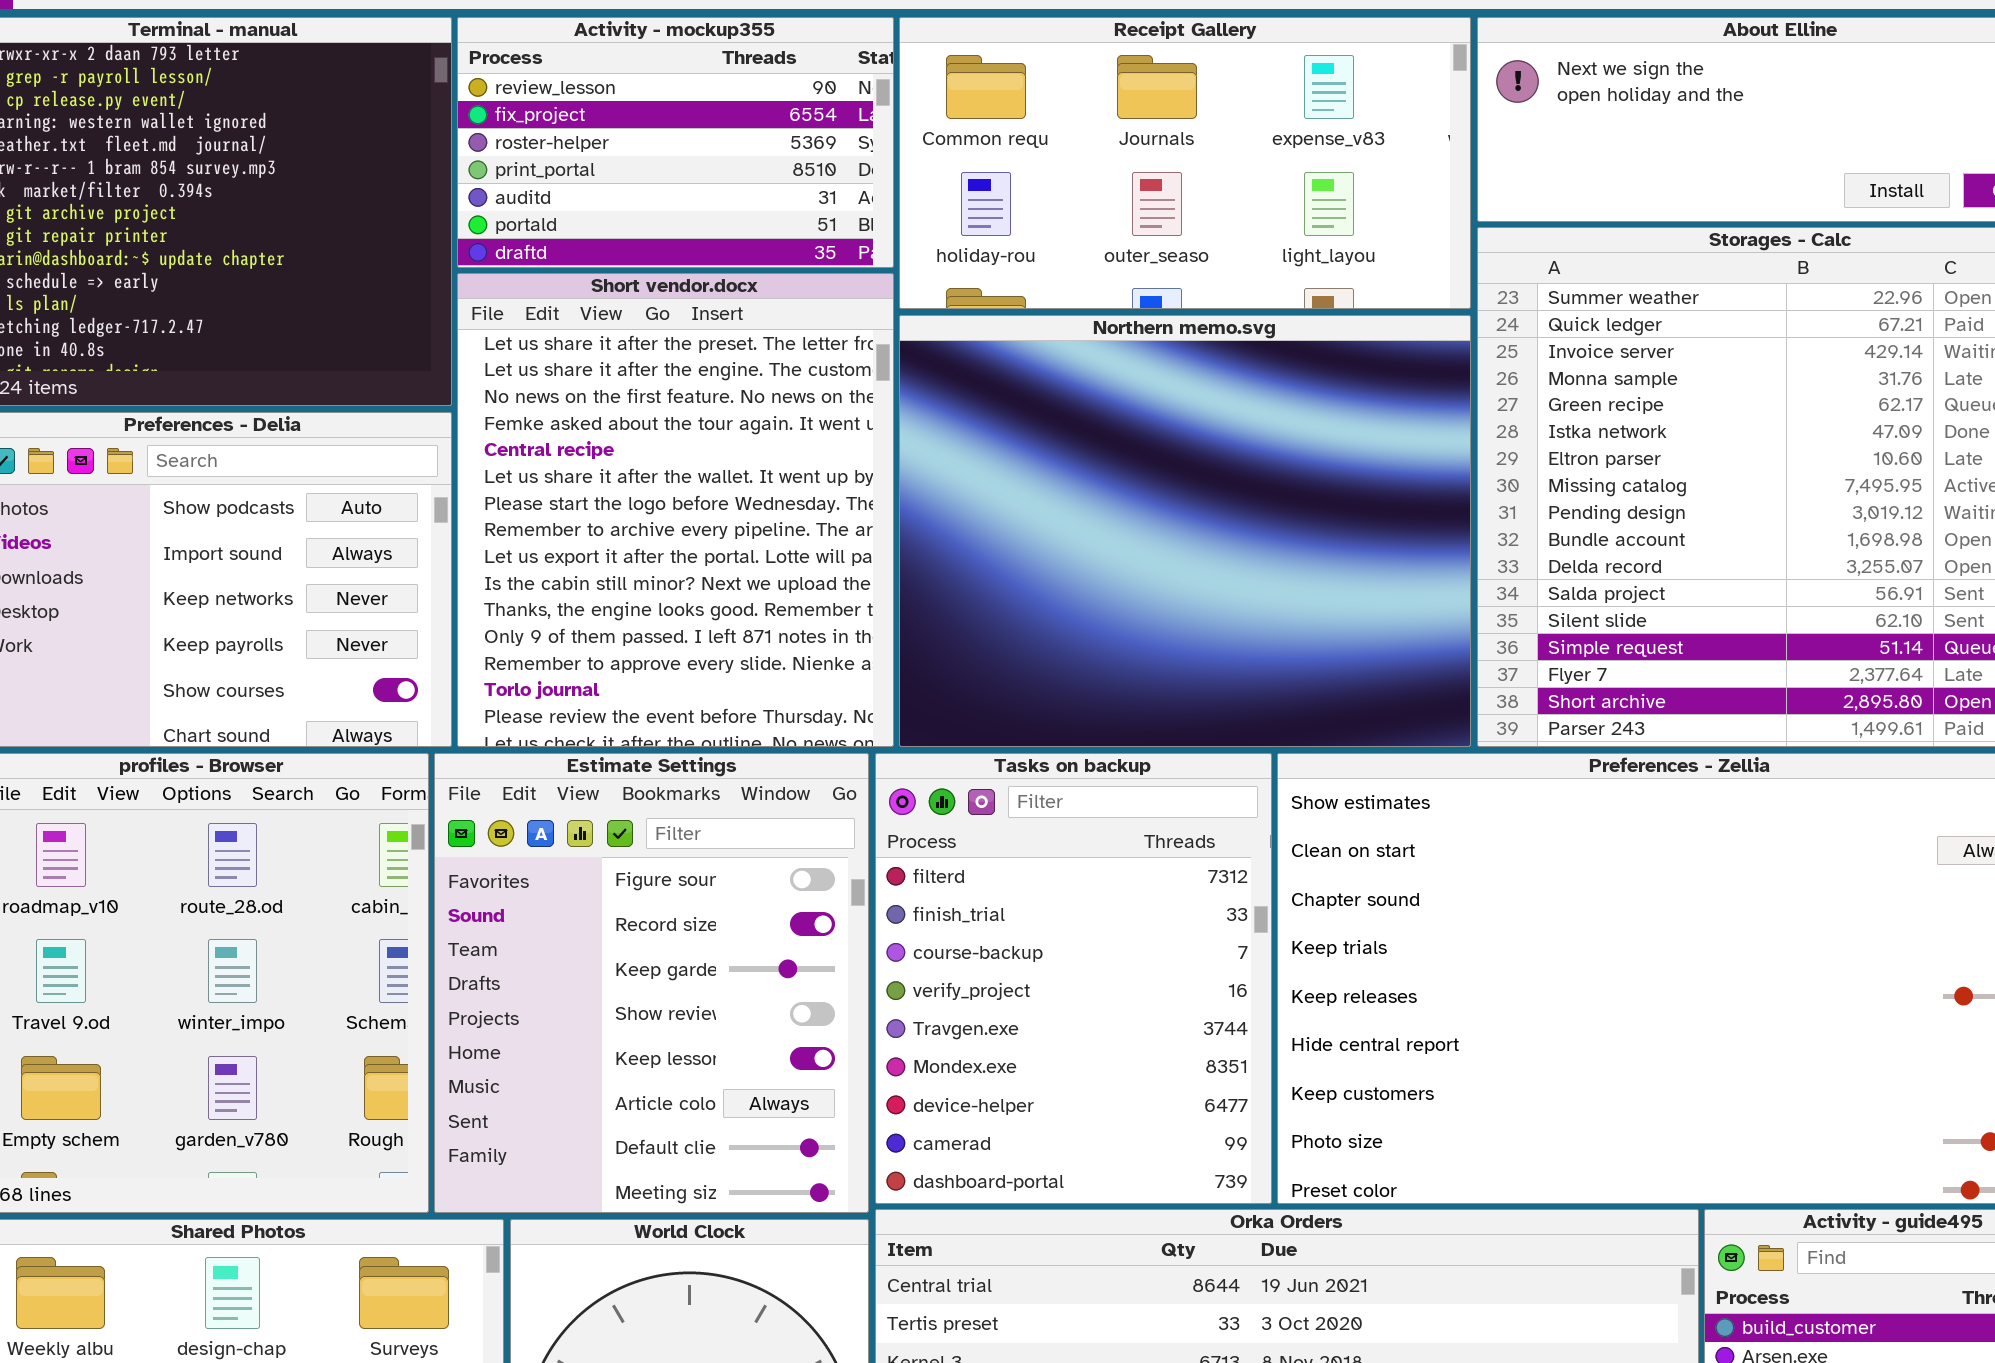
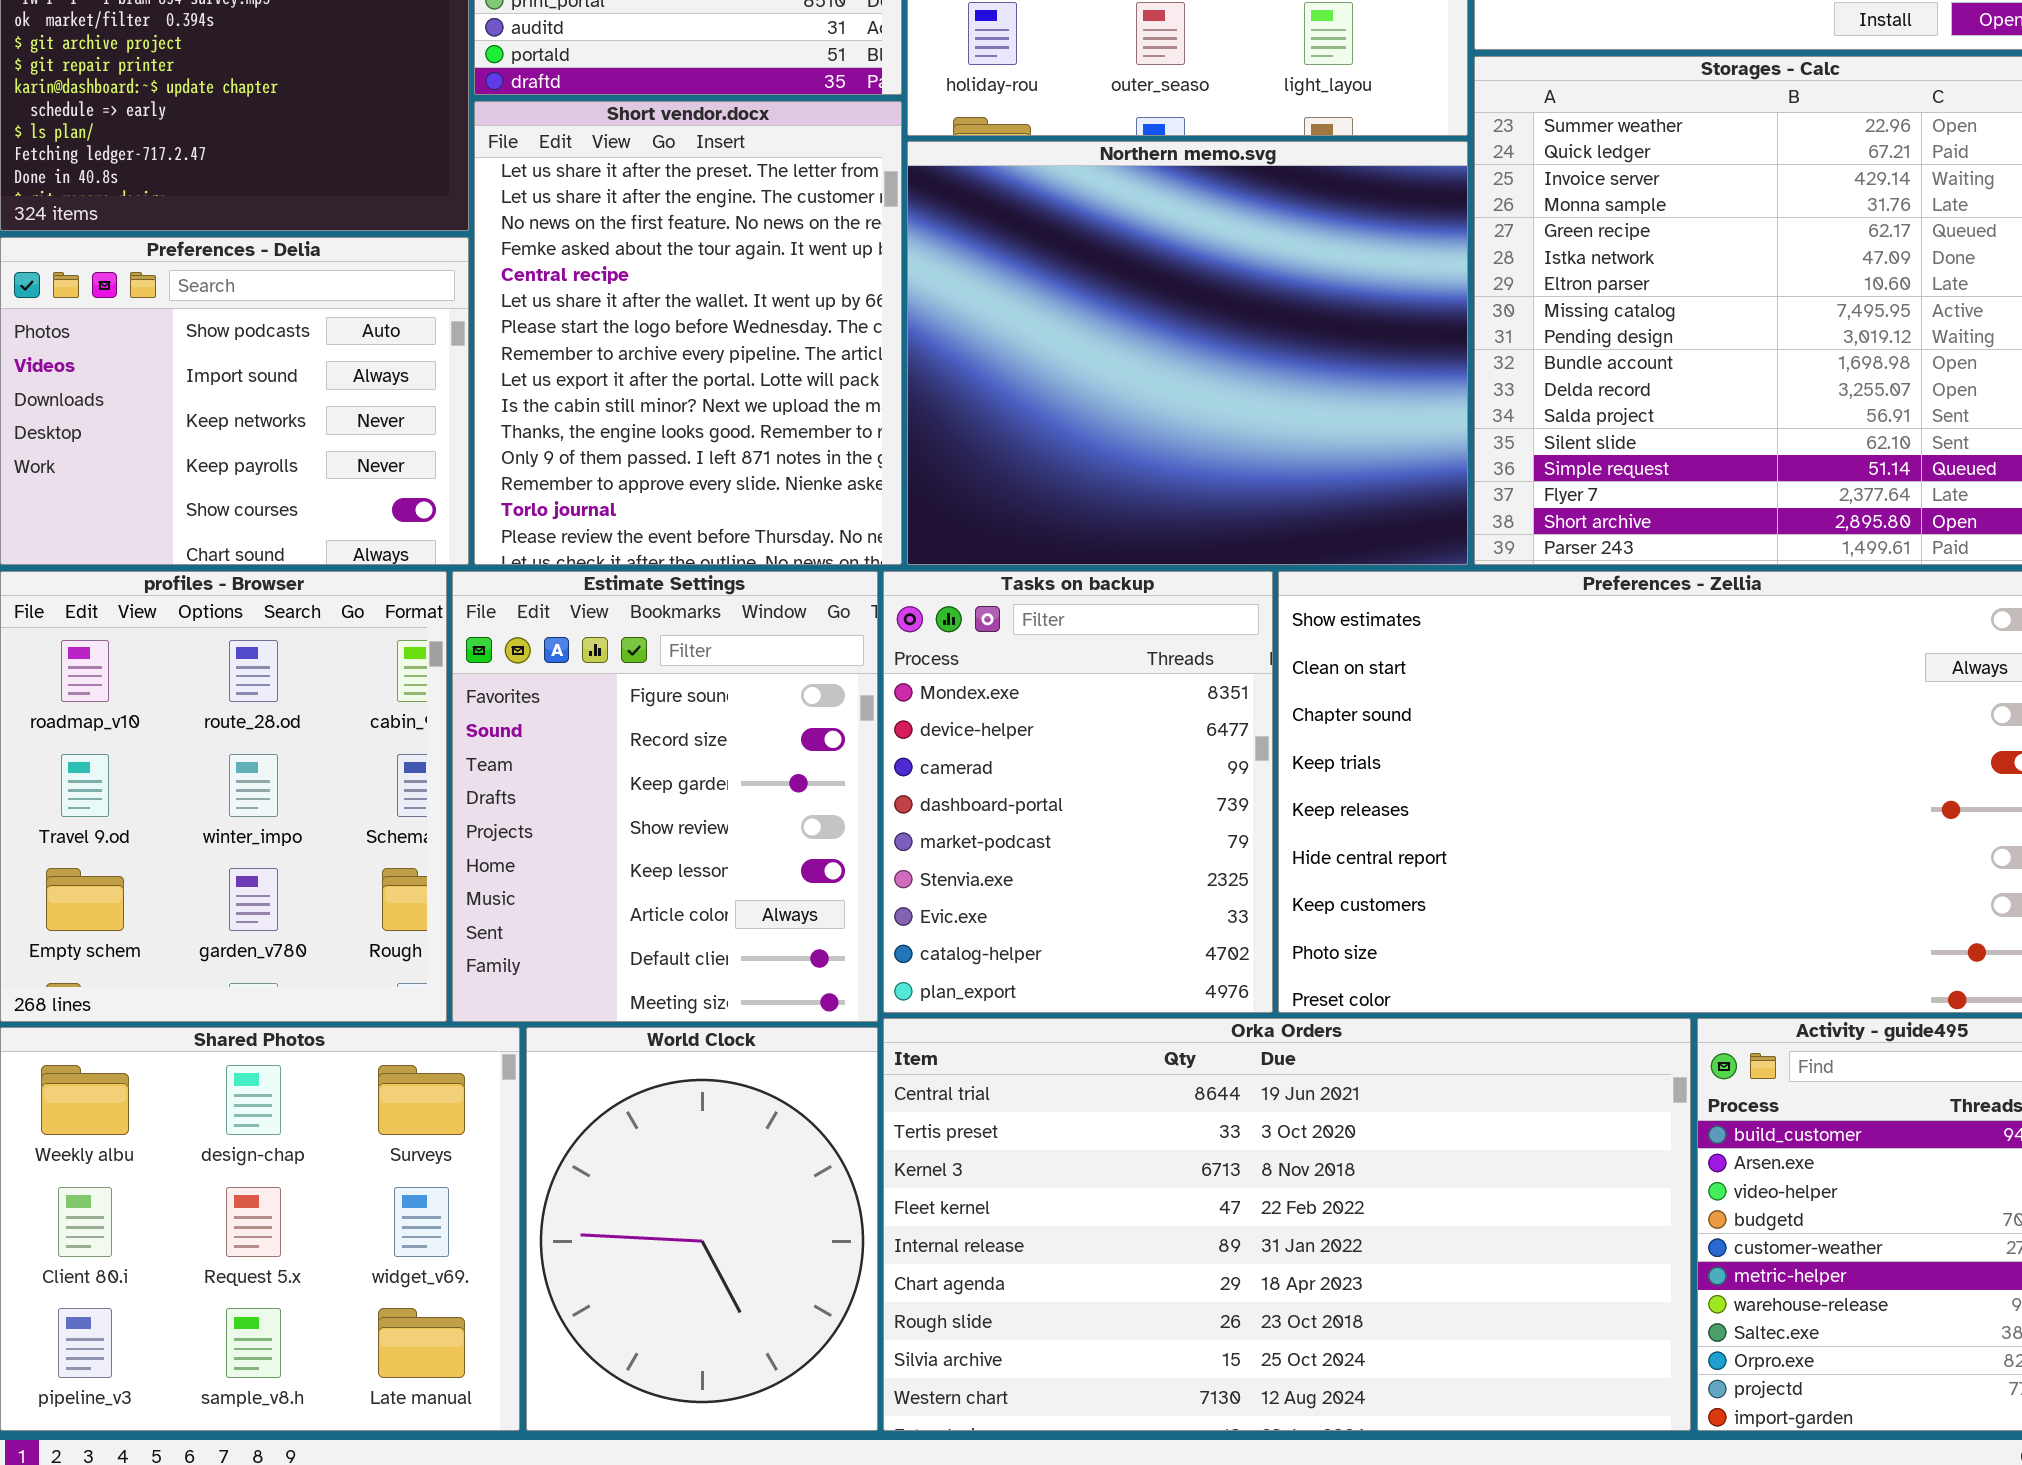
Tasks on backup: [875,753,1272,1204] -> [883,571,1273,1013], scrolled down 5 rows

